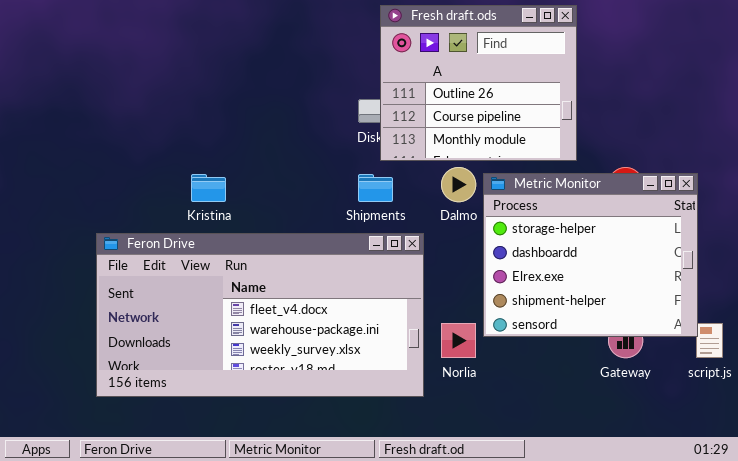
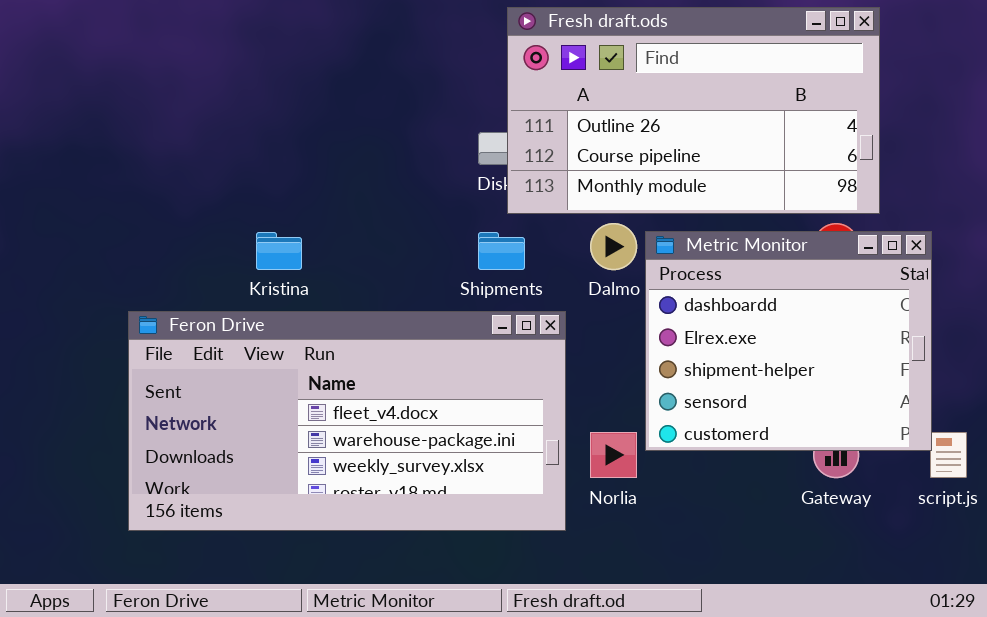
Fresh draft.ods: [380,5,577,161] -> [507,7,880,214], resized
Metric Monitor: [483,173,698,337] -> [645,231,932,451], scrolled down 1 row

